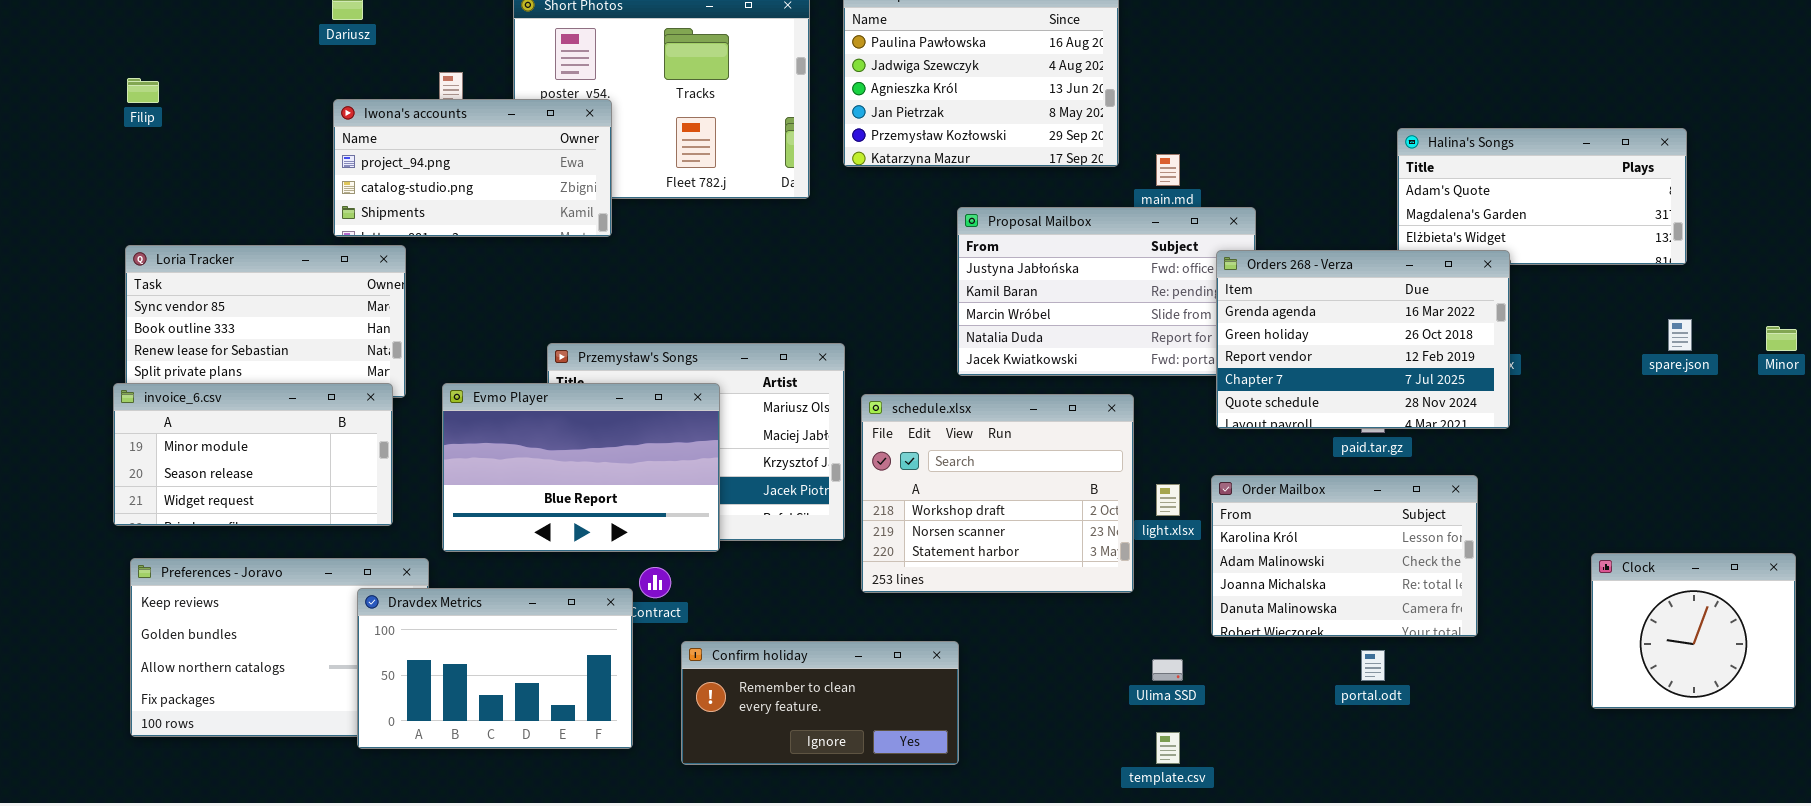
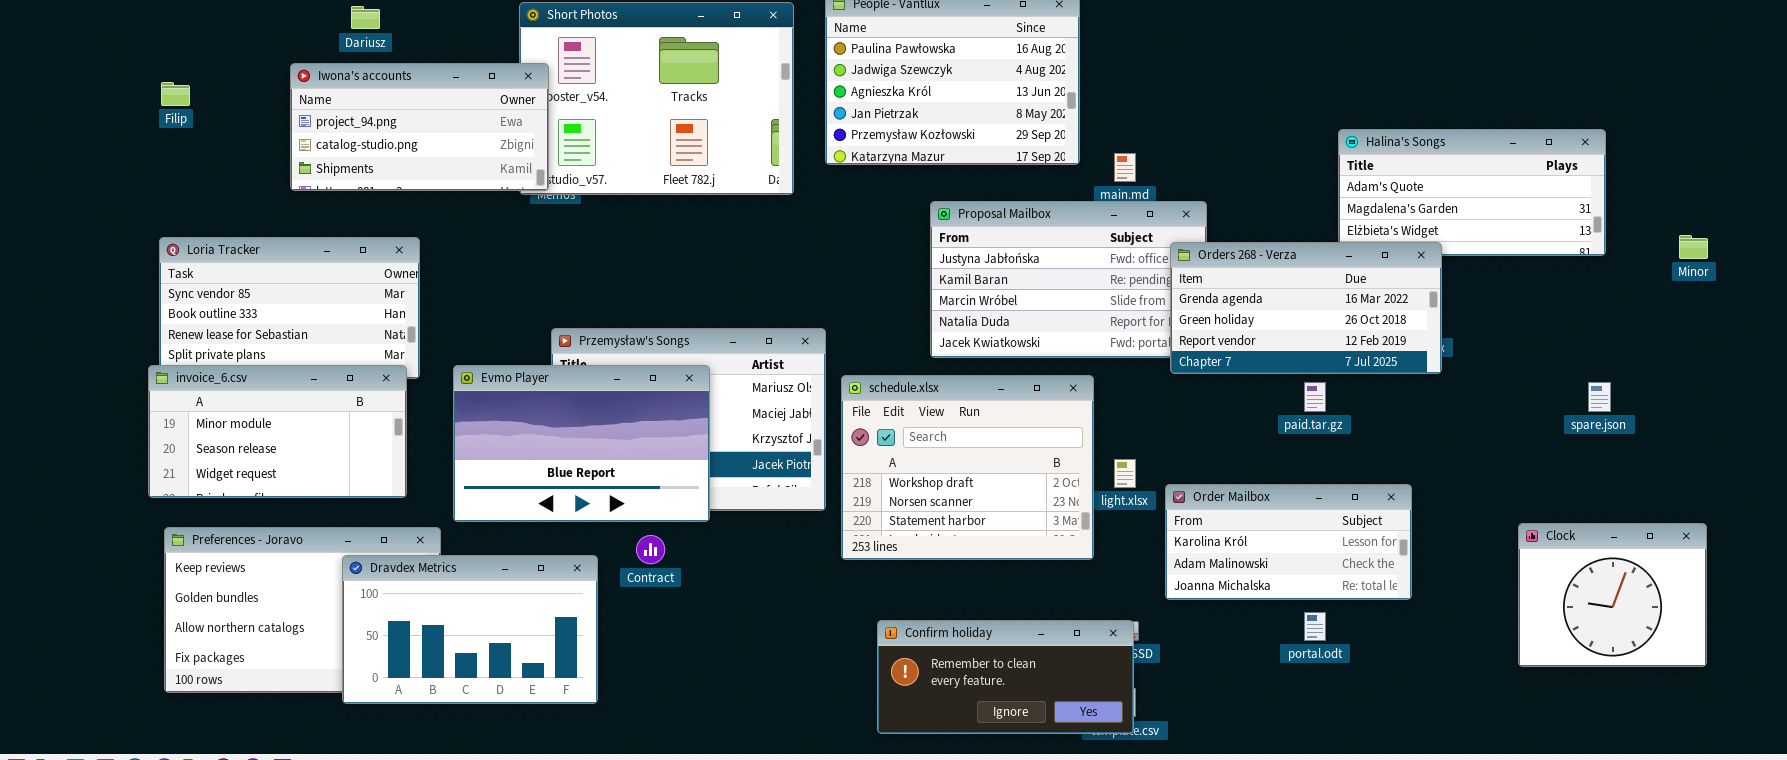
Iwona's accounts: [333,99,612,237] -> [290,63,549,191], moved
Orders 268 - Verza: [1216,250,1510,429] -> [1170,242,1442,374], resized
spare.json: [1668,319,1692,351] -> [1588,382,1611,412], moved
Minor: [1766,326,1797,351] -> [1679,235,1708,259], moved
Order Mailbox: [1211,475,1478,637] -> [1165,484,1412,600], resized
Dravdex Metrics: [357,588,633,749] -> [342,555,598,704], moved
Confirm holiday: [681,641,959,765] -> [877,620,1134,734], moved

